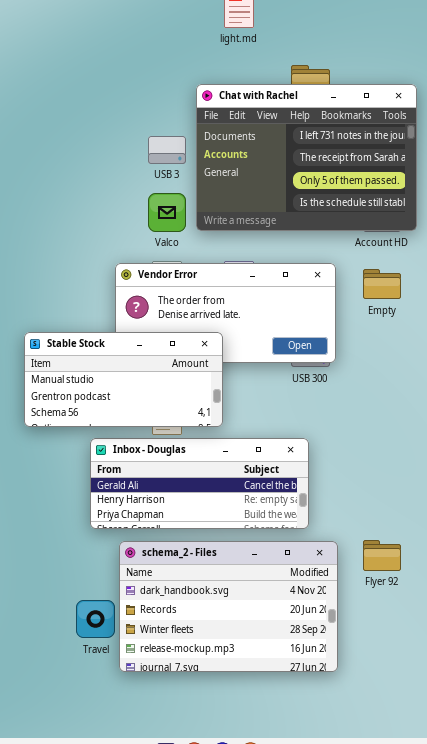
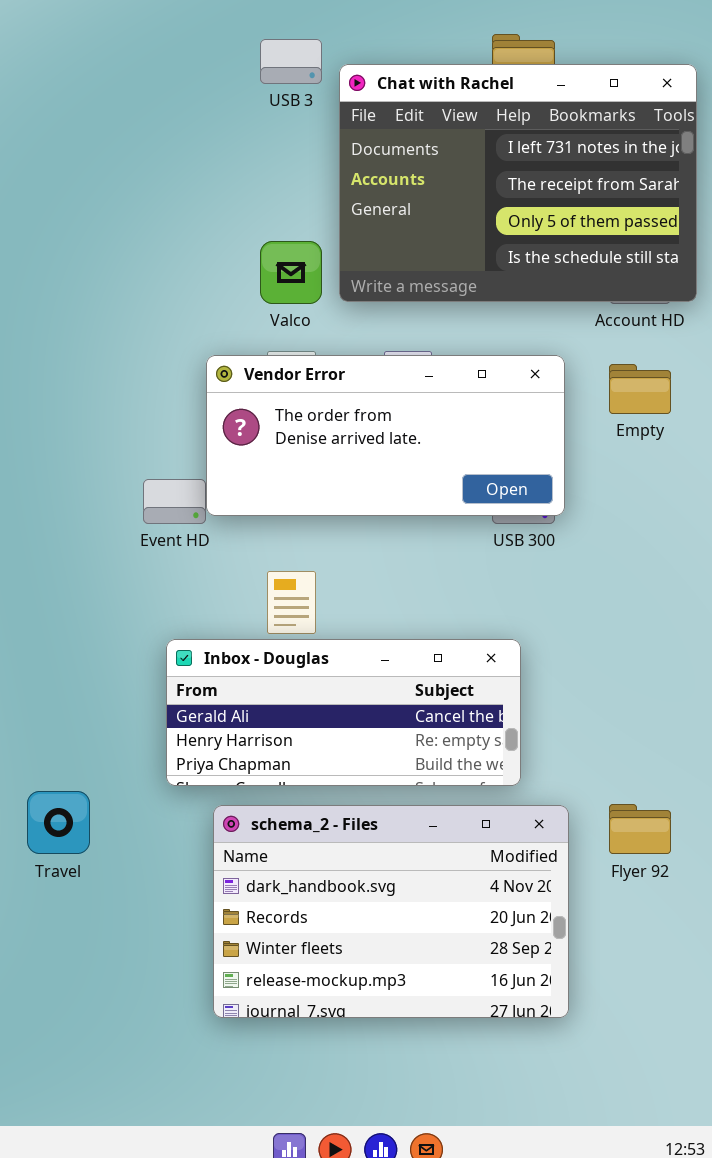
USB 3: [148,136,186,164] -> [260,39,322,84], moved
Stable Stock: [24,332,223,427] -> none, closed
Travel: [76,600,115,638] -> [27,791,90,854], moved

